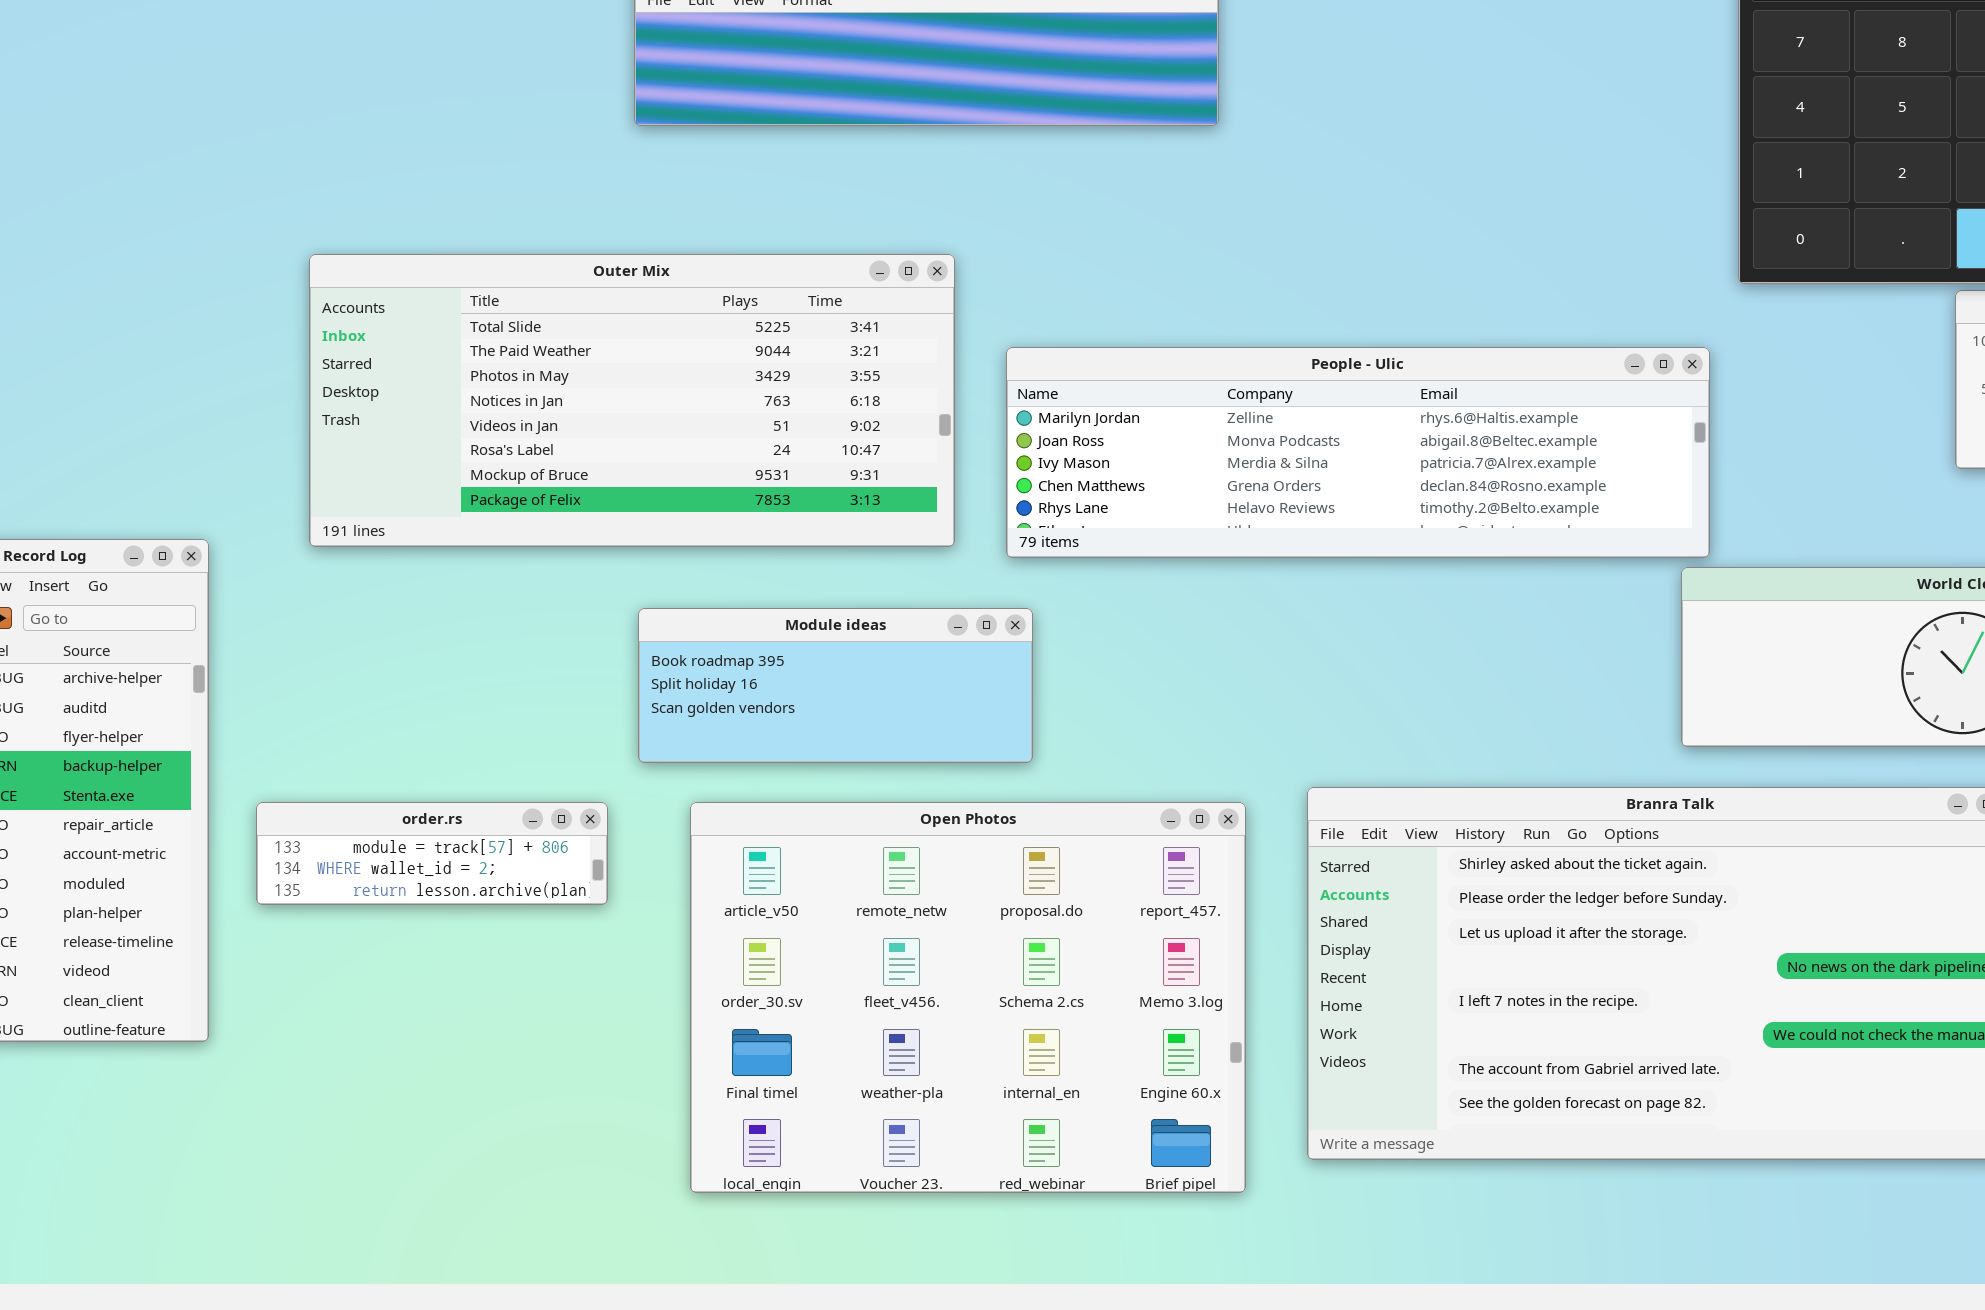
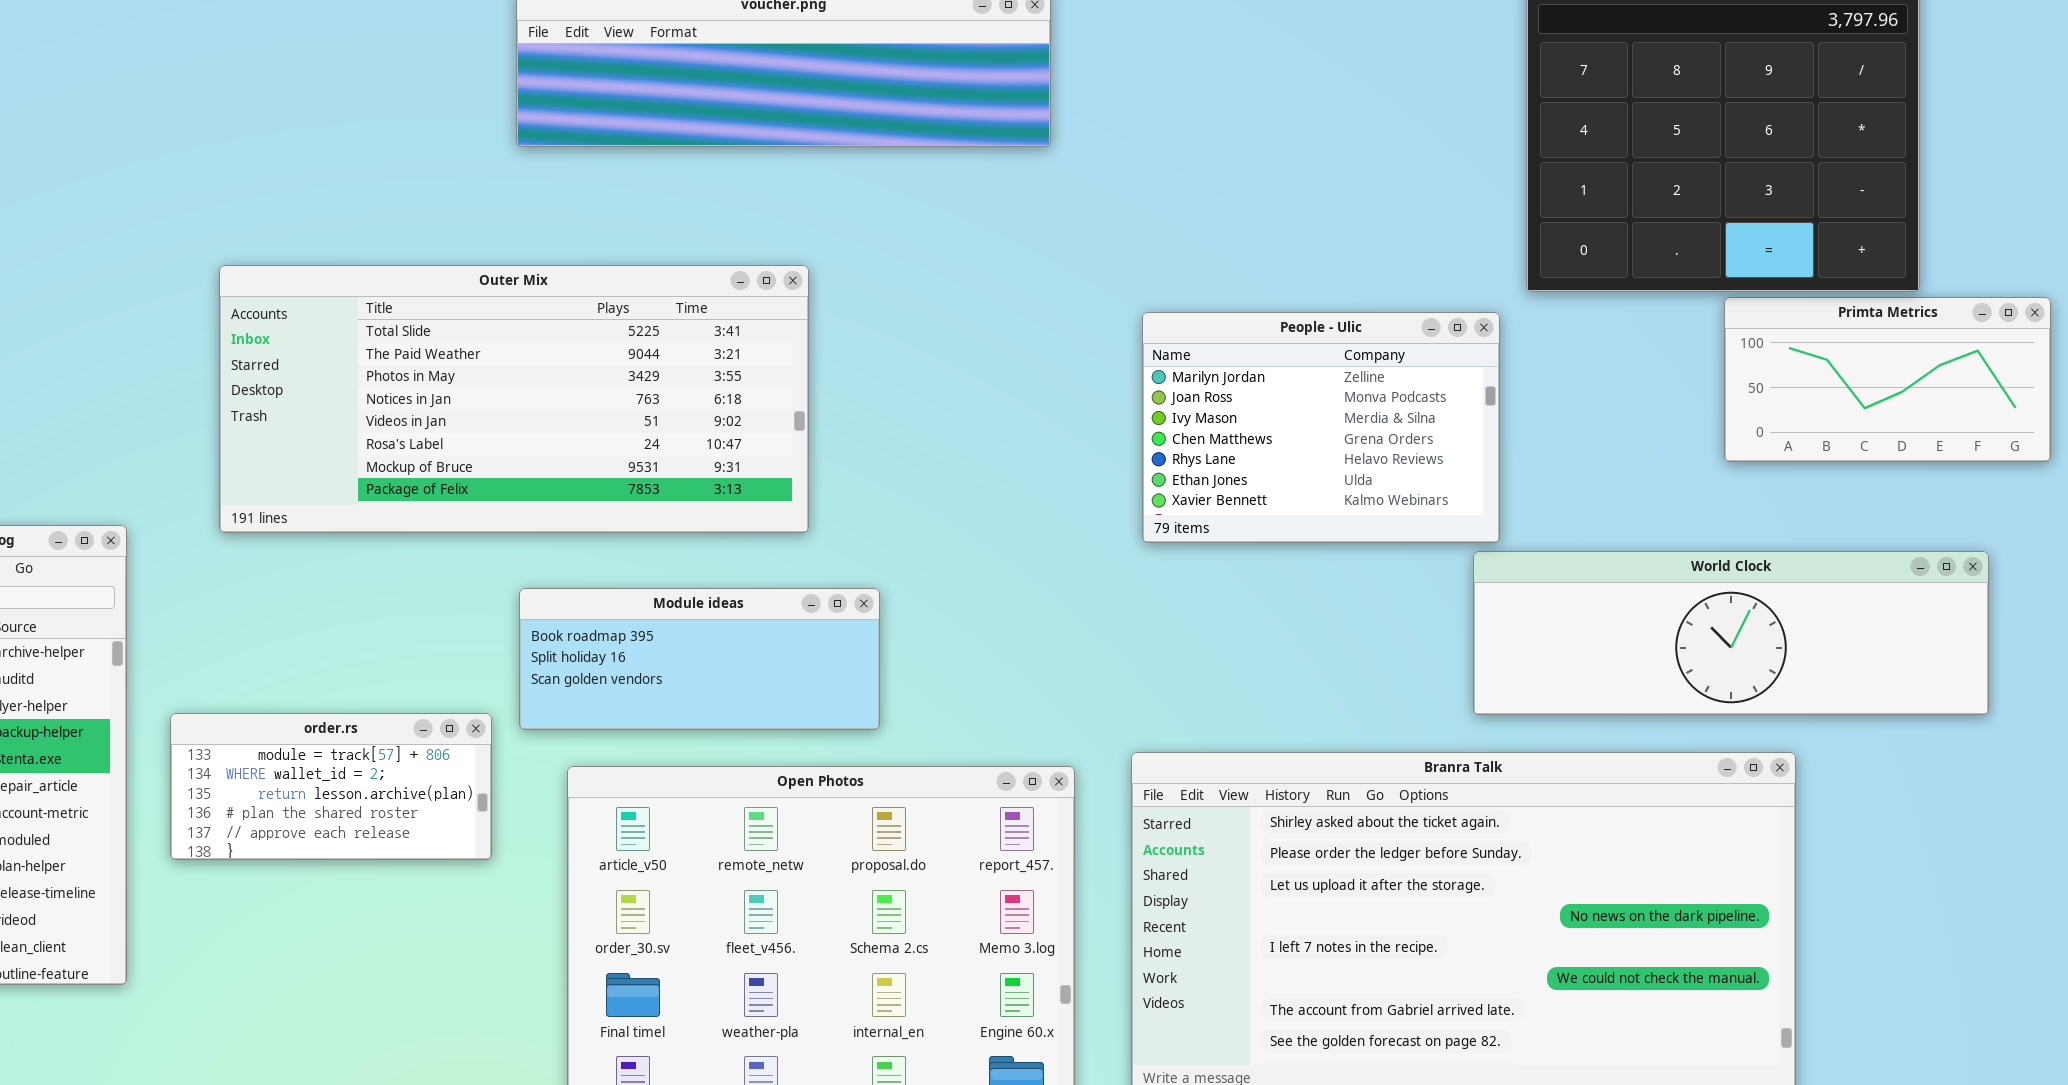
People - Ulic: [1006,347,1710,558] -> [1142,312,1500,543], resized
order.rs: [256,802,608,905] -> [170,713,492,860], resized

